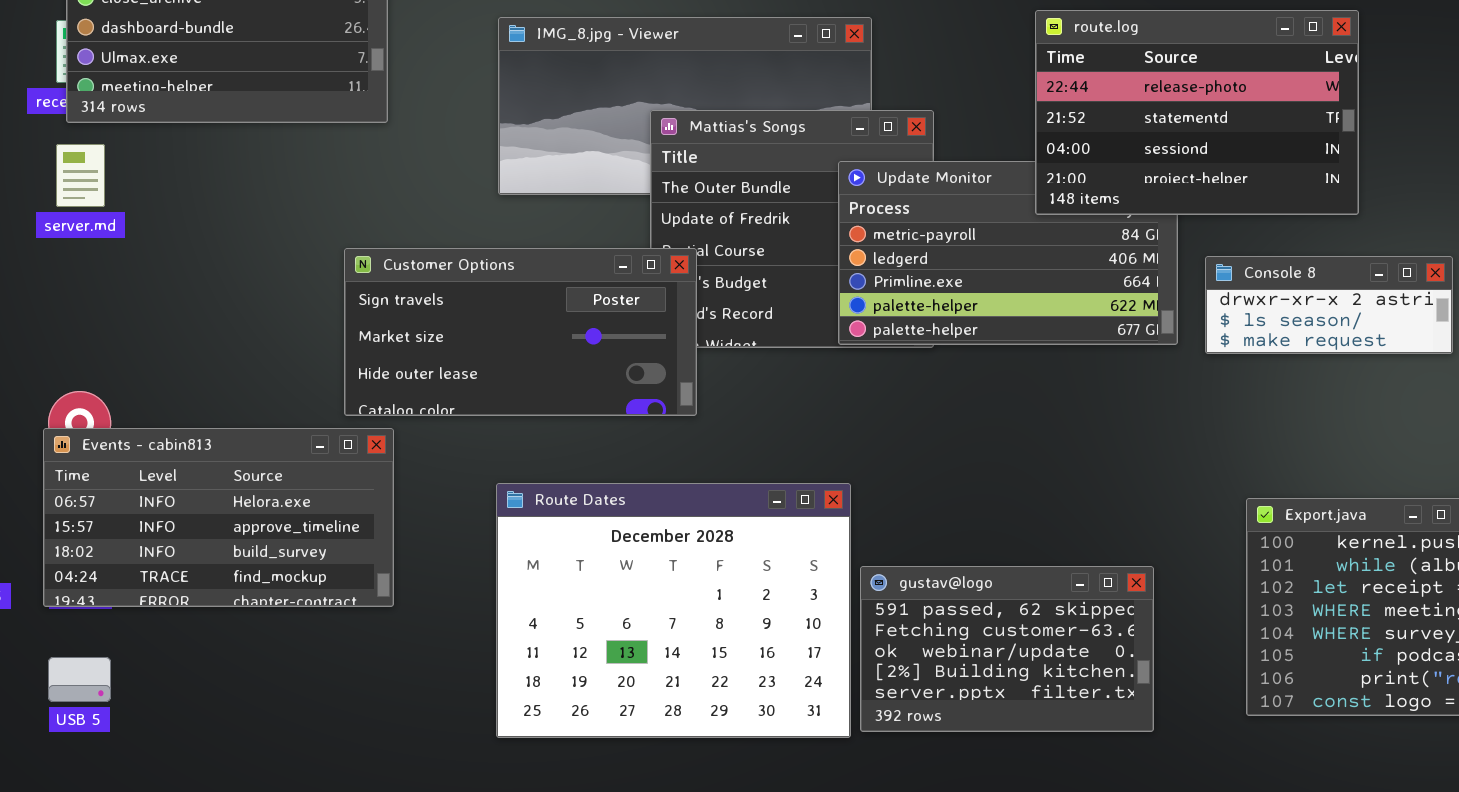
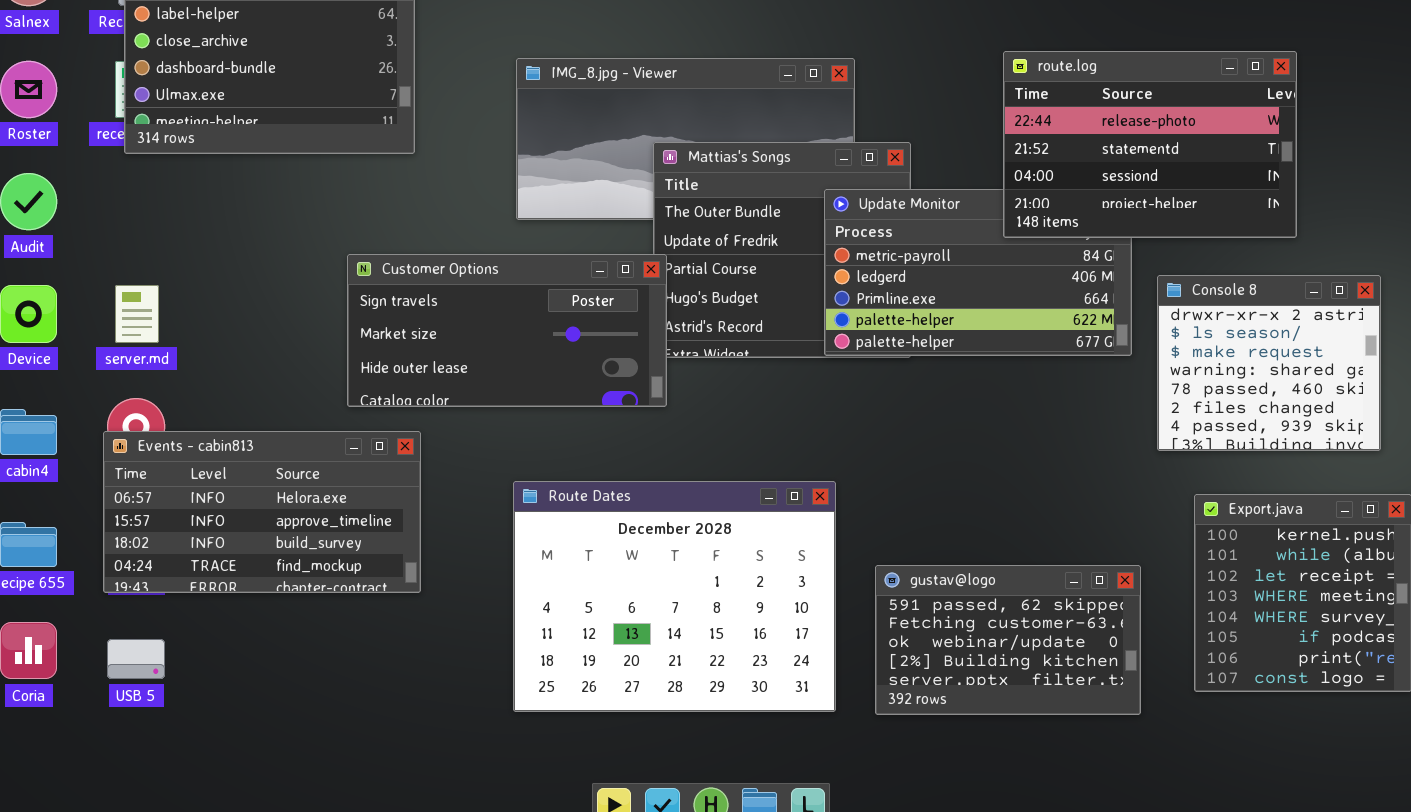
server.md: [56,144,105,207] -> [115,285,159,343], moved
Customer Options: [344,248,697,416] -> [347,254,667,407], moved
Console 8: [1205,256,1453,354] -> [1157,275,1381,451], resized
gustav@logo: [860,566,1154,732] -> [875,565,1141,715], moved

